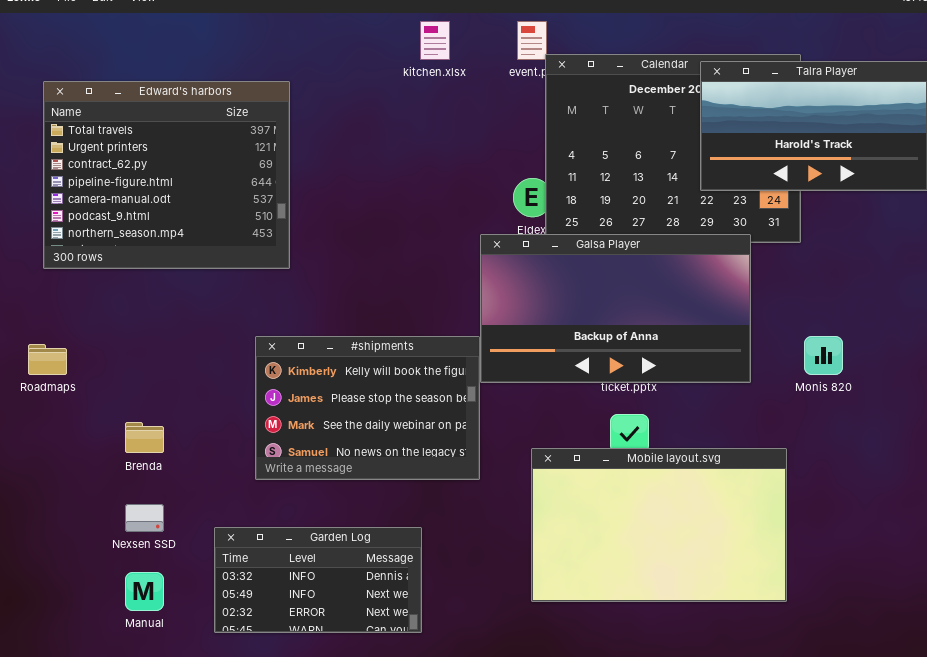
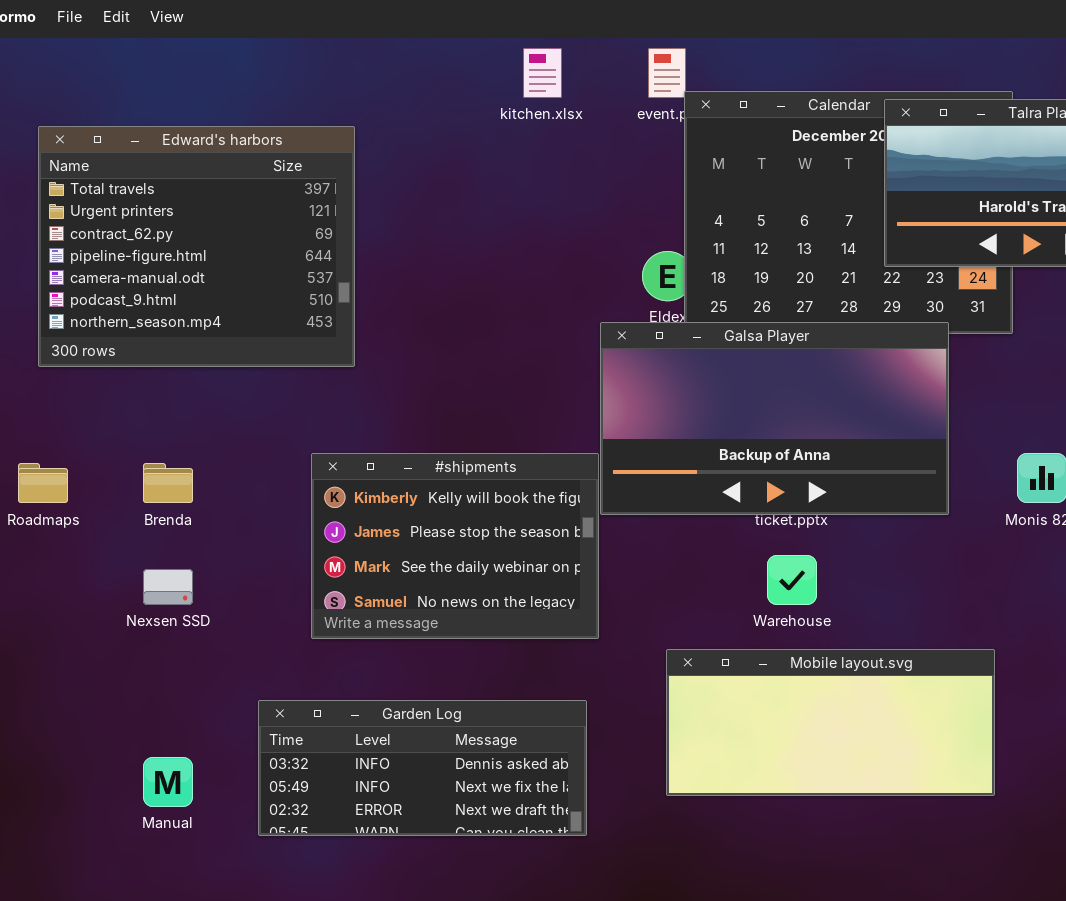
Brenda: [125,422,164,453] -> [143,463,193,503], moved
Mobile layout.svg: [531,448,787,602] -> [666,649,995,796], resized
Nexsen SSD: [125,504,164,532] -> [143,569,193,605], moved
Garden Log: [214,527,422,633] -> [258,700,587,836], resized

